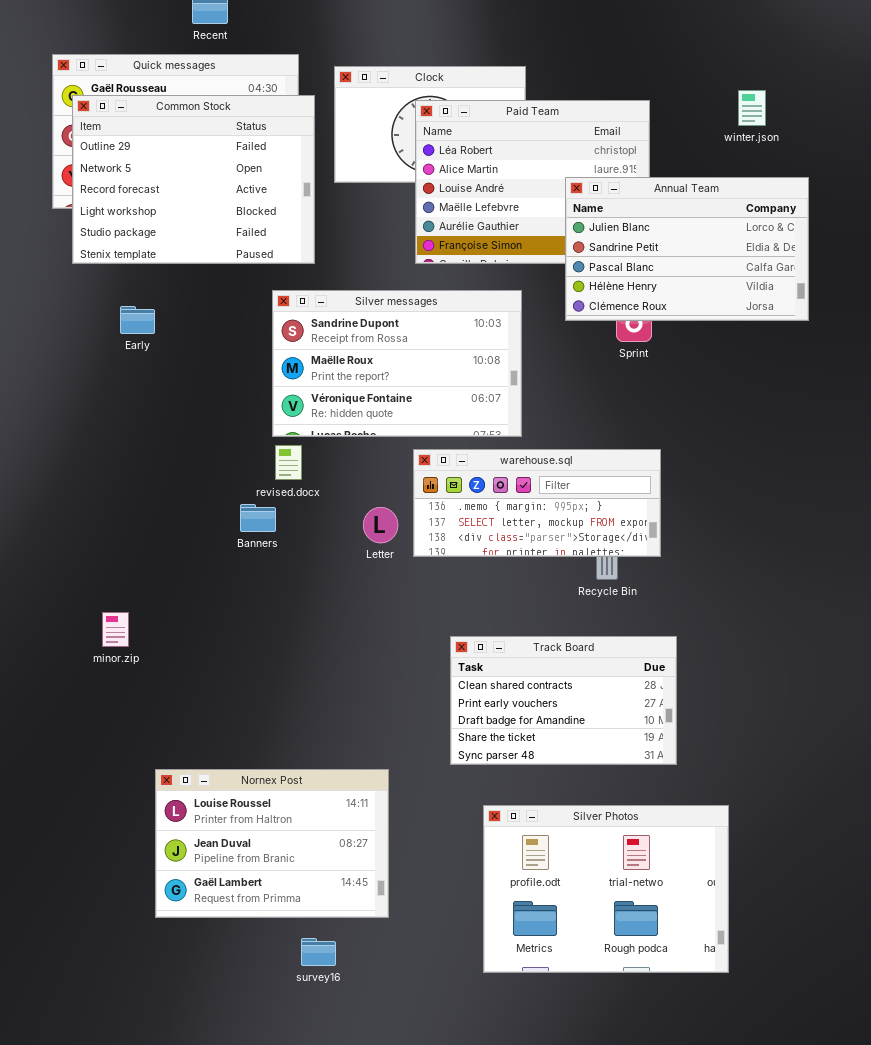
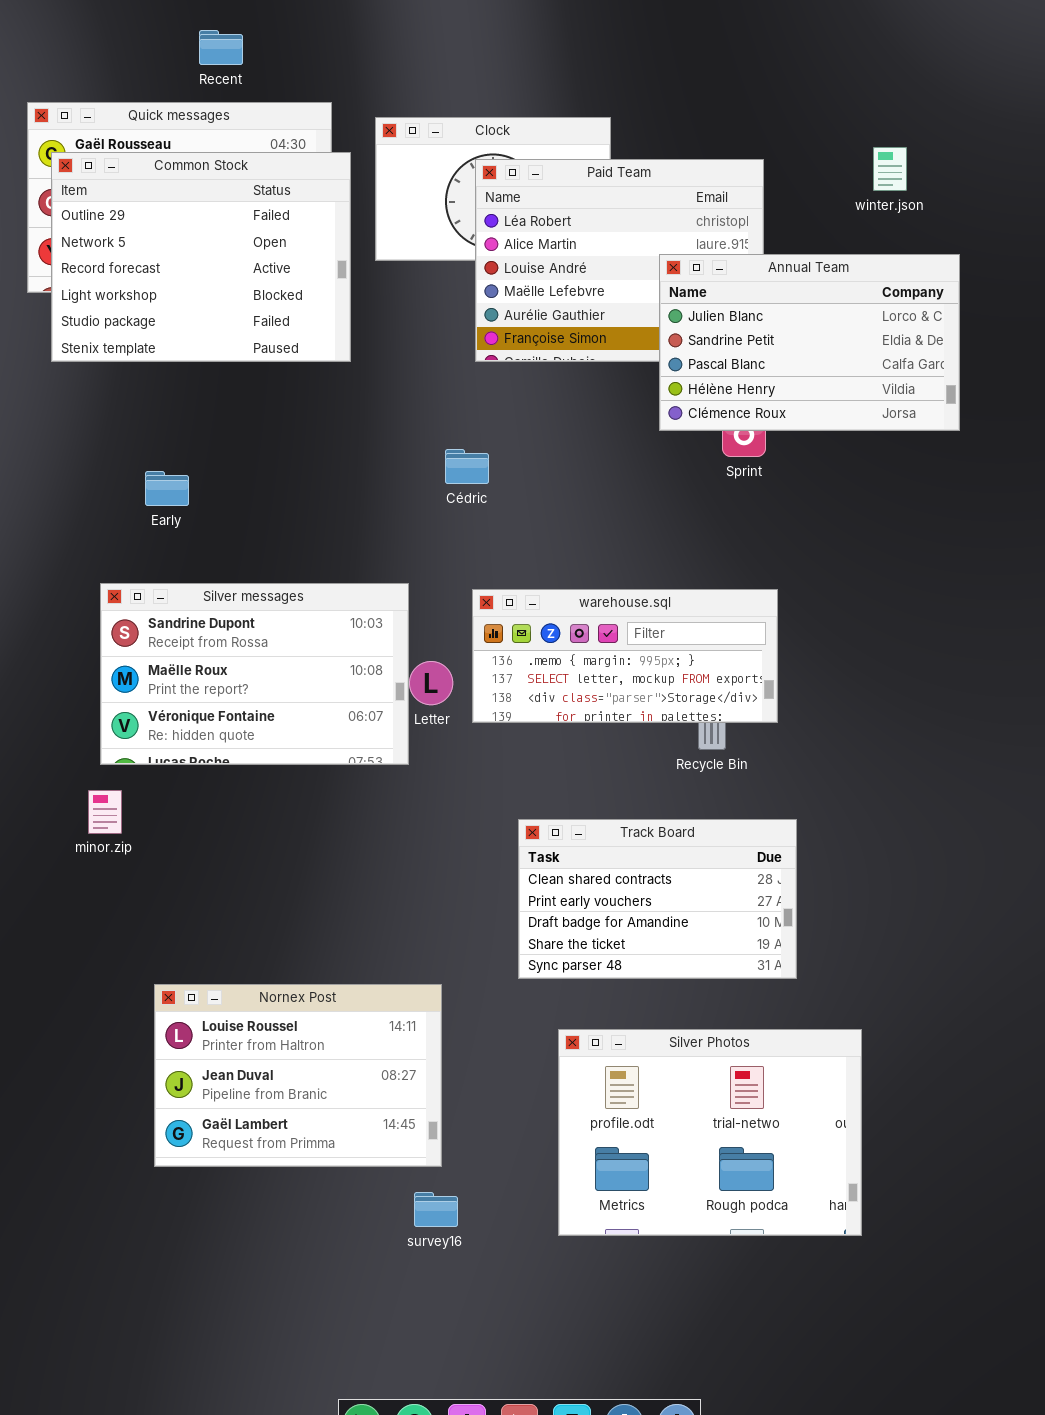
Silver messages: [272,290,522,437] -> [100,583,409,765], moved
Early: [120,306,155,334] -> [145,471,189,506], moved
survey16: [301,938,336,966] -> [414,1192,458,1227], moved

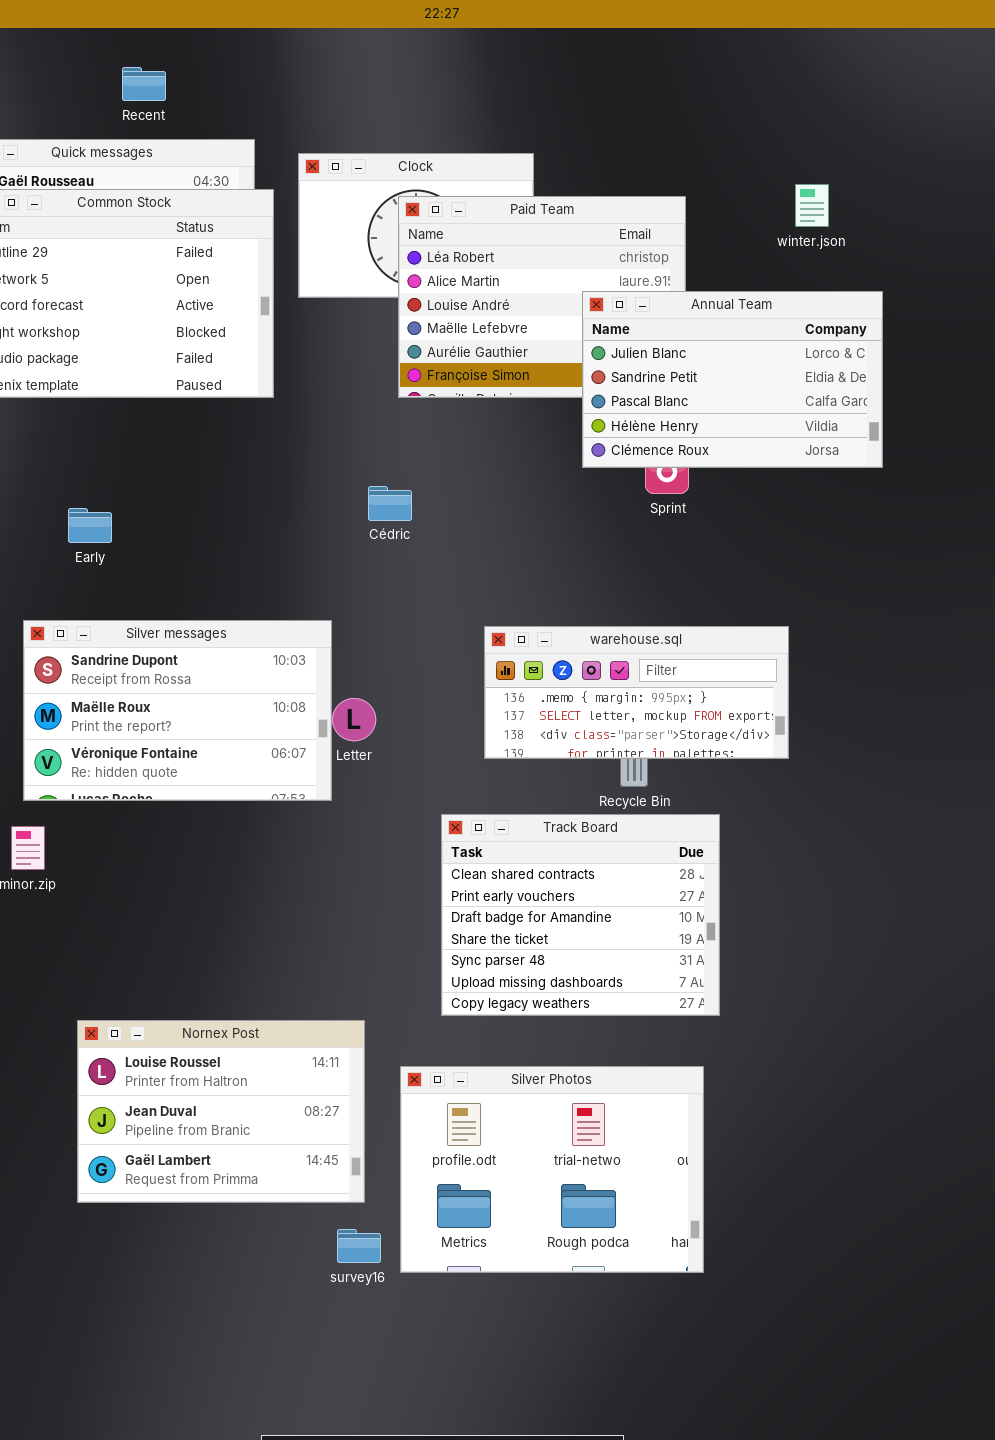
warehouse.sql: [472,589,778,723] -> [484,626,789,759], moved
Track Board: [518,819,797,979] -> [441,814,720,1016], resized
Silver Photos: [558,1029,862,1236] -> [400,1066,704,1273], moved

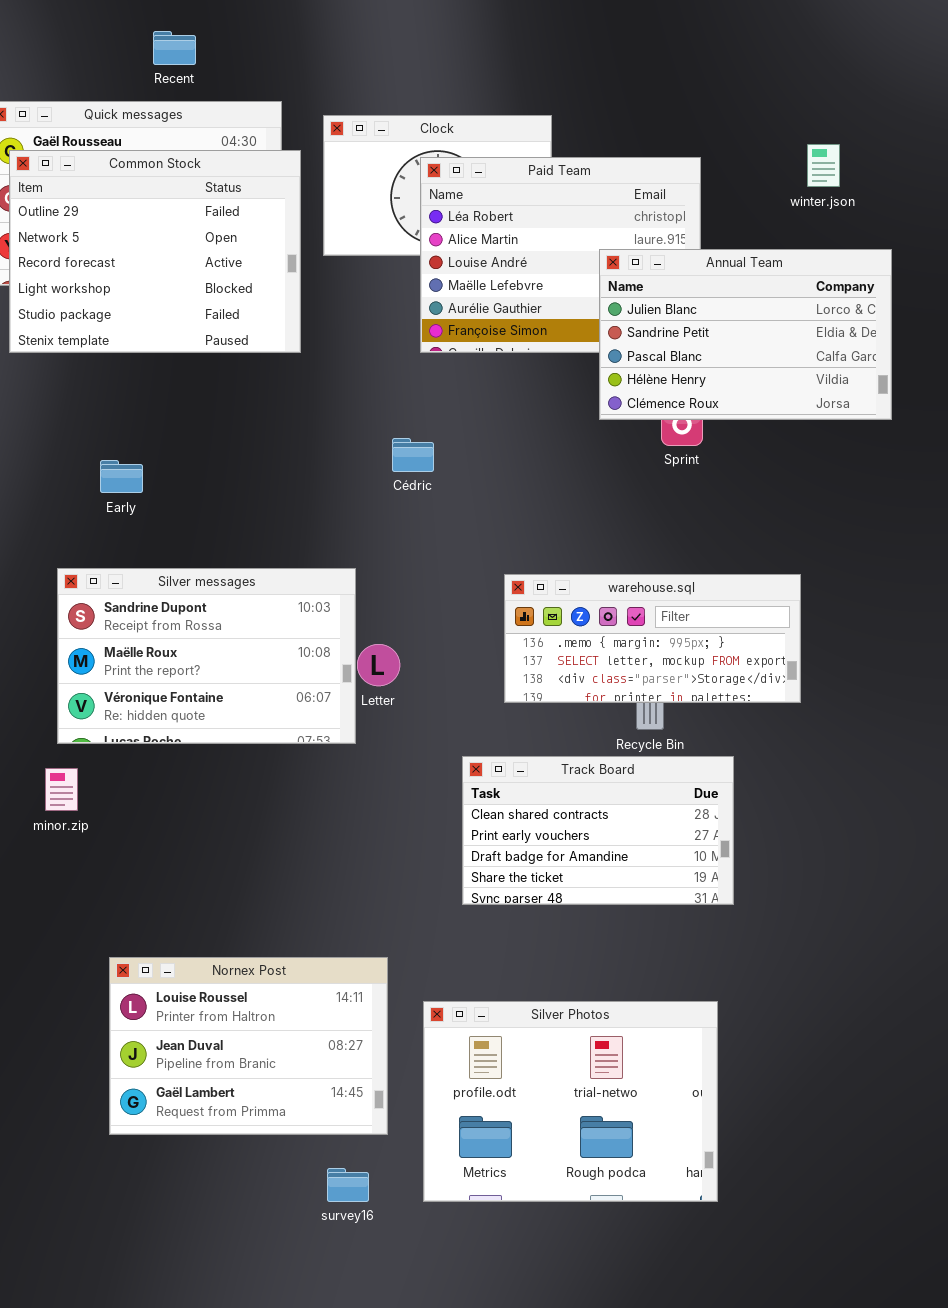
Track Board: [441,814,720,1016] -> [462,756,734,905], resized
survey16: [337,1229,381,1263] -> [327,1168,369,1202], moved

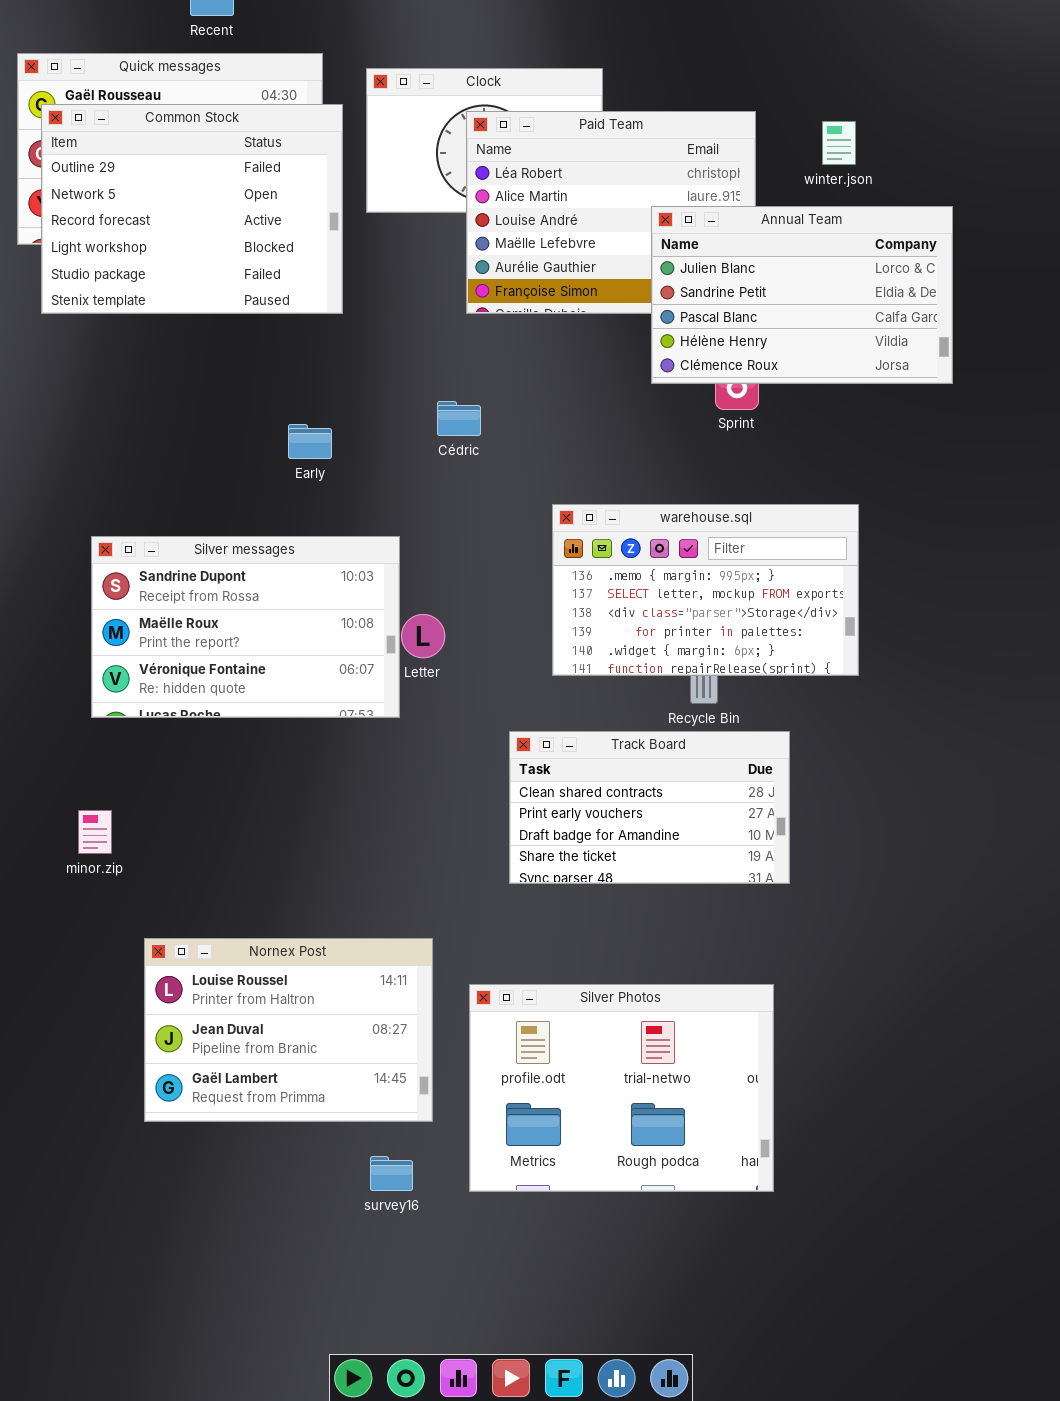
winter.json: [807,144,840,187] -> [822,121,856,165], moved
Early: [100,460,143,493] -> [288,424,332,459], moved
warehouse.sql: [504,574,801,703] -> [552,504,859,676], resized
minor.zip: [45,768,78,811] -> [78,810,112,854], moved

